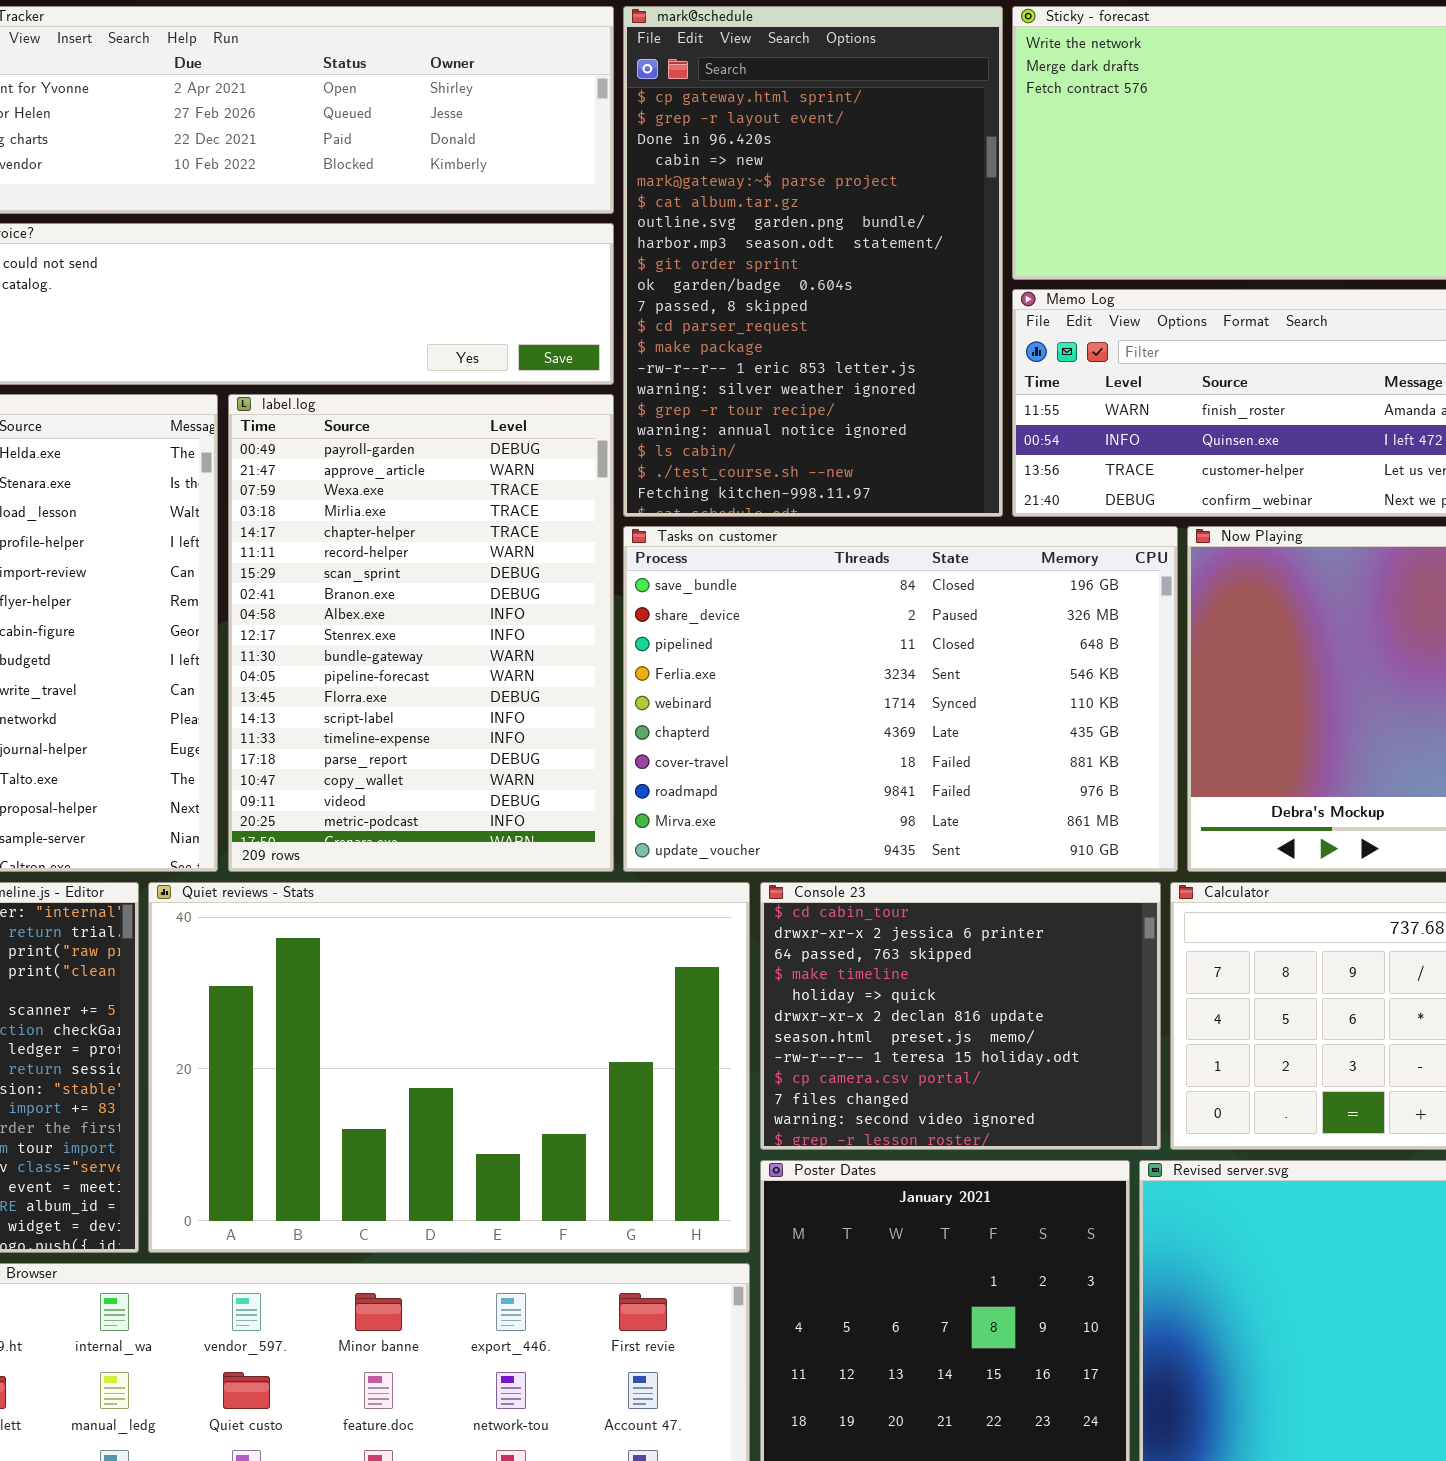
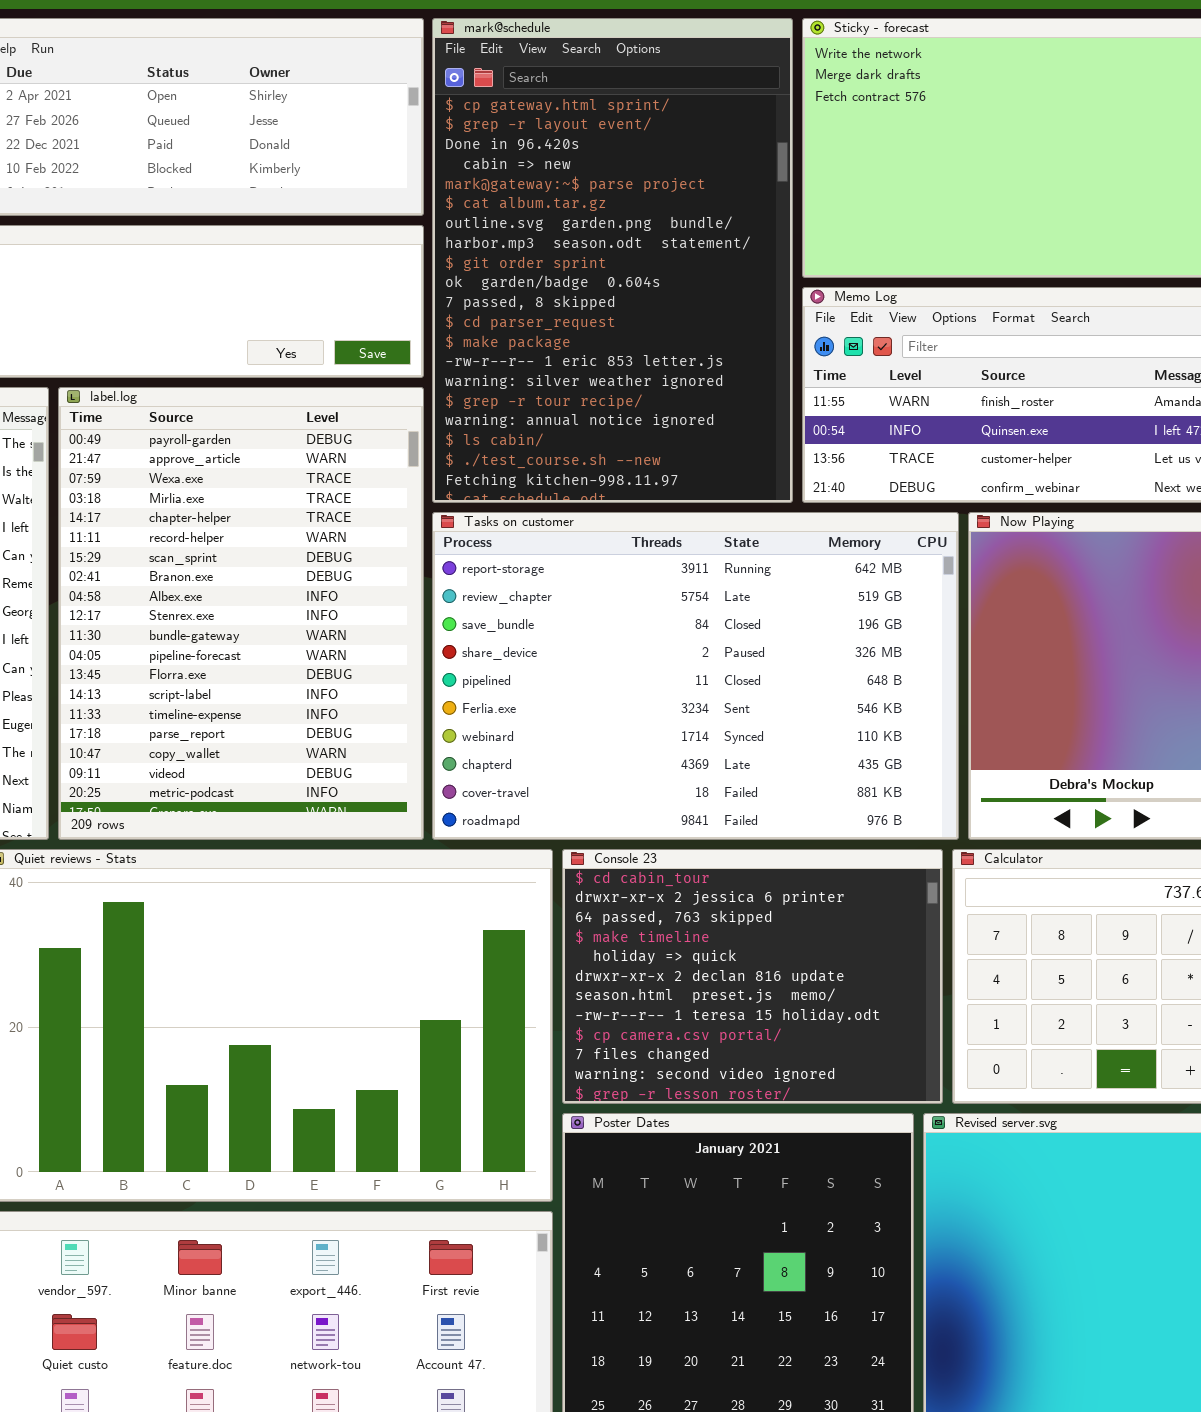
Tasks on customer: [623,526,1178,872] -> [432,512,959,840], scrolled up 2 rows

